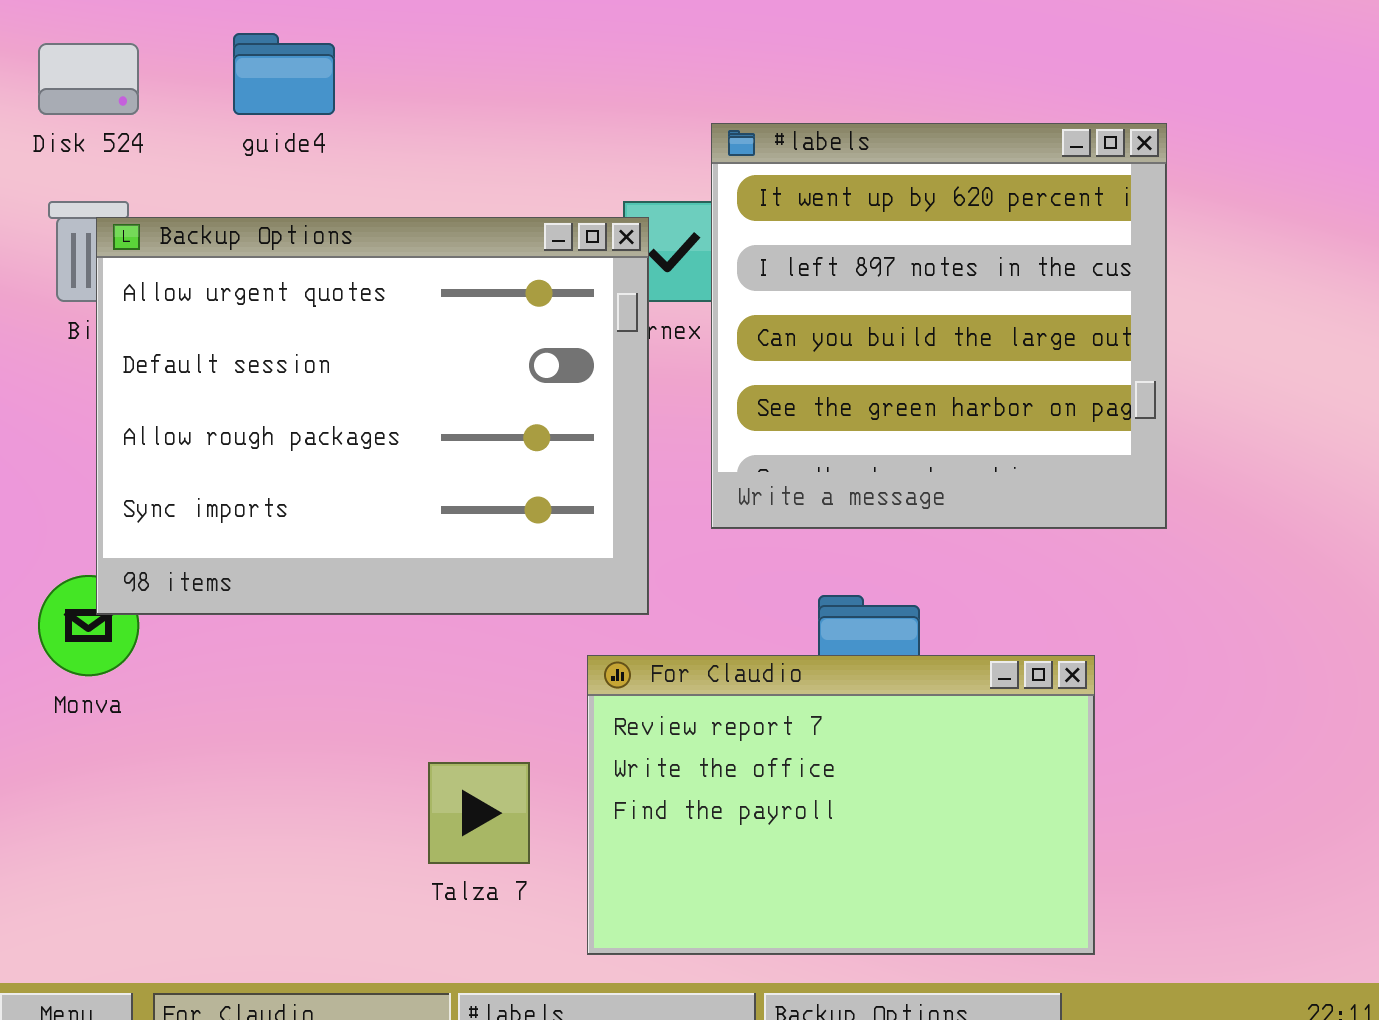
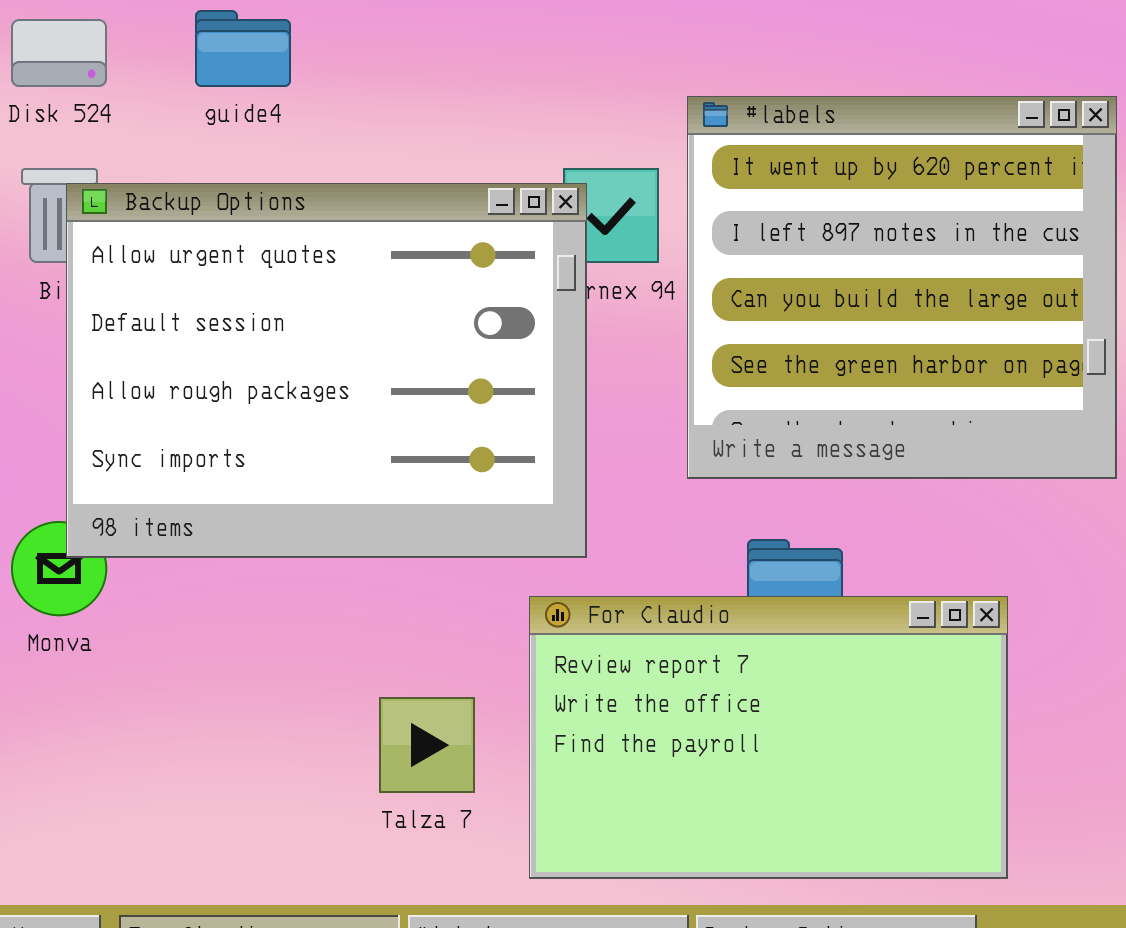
#labels: [711,123,1167,529] -> [687,96,1117,479], moved

